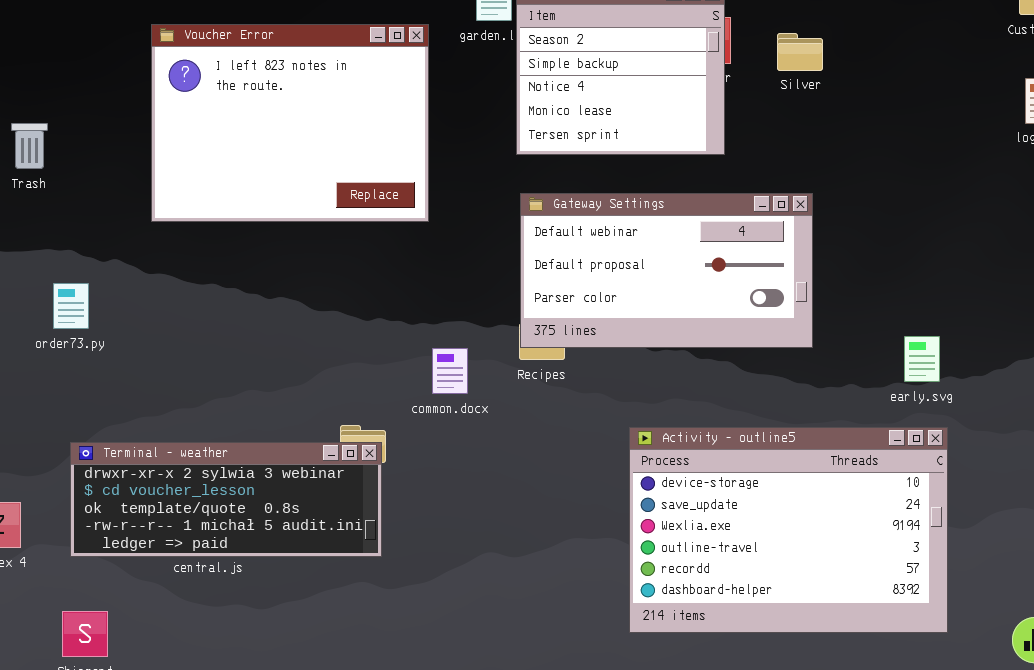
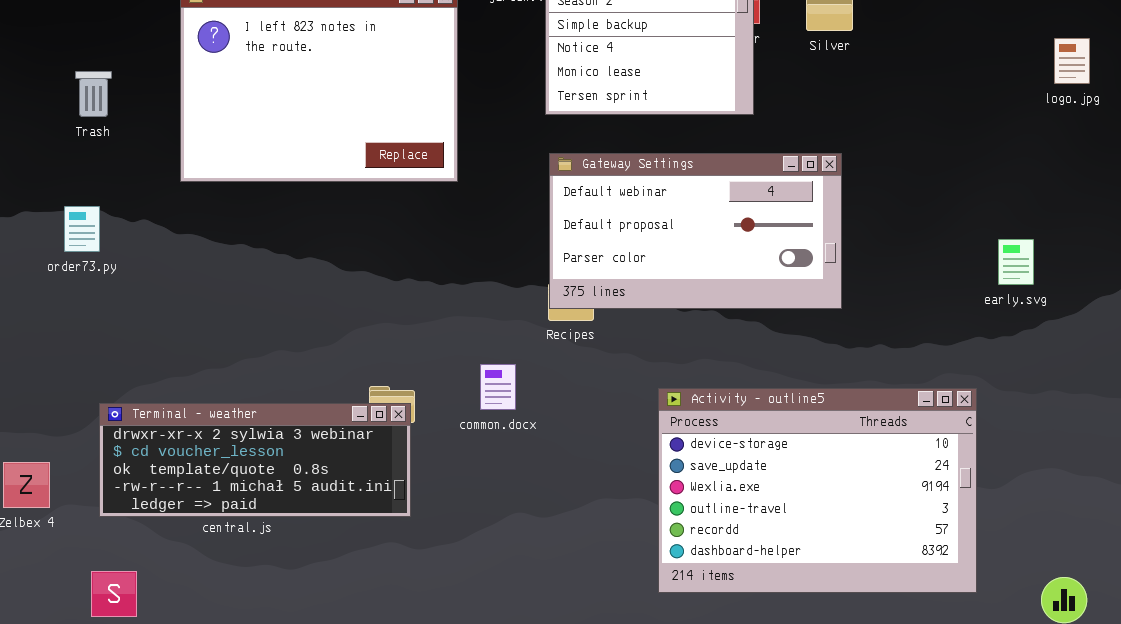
Trash: [11,123,48,169] -> [75,71,112,117], moved
order73.py: [53,283,89,329] -> [64,206,100,252], moved
early.svg: [904,336,940,382] -> [998,239,1034,285], moved
common.docx: [432,348,468,394] -> [480,364,516,410], moved

